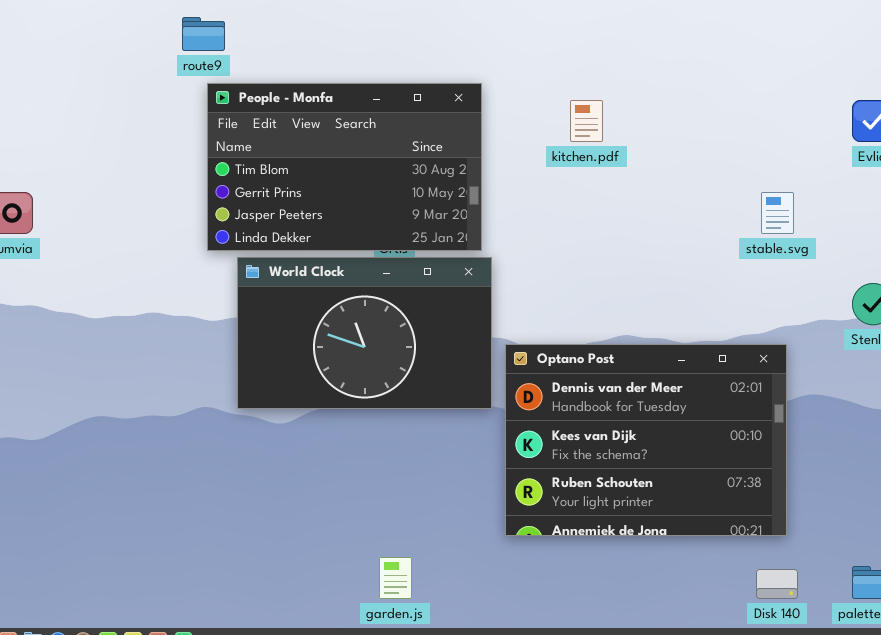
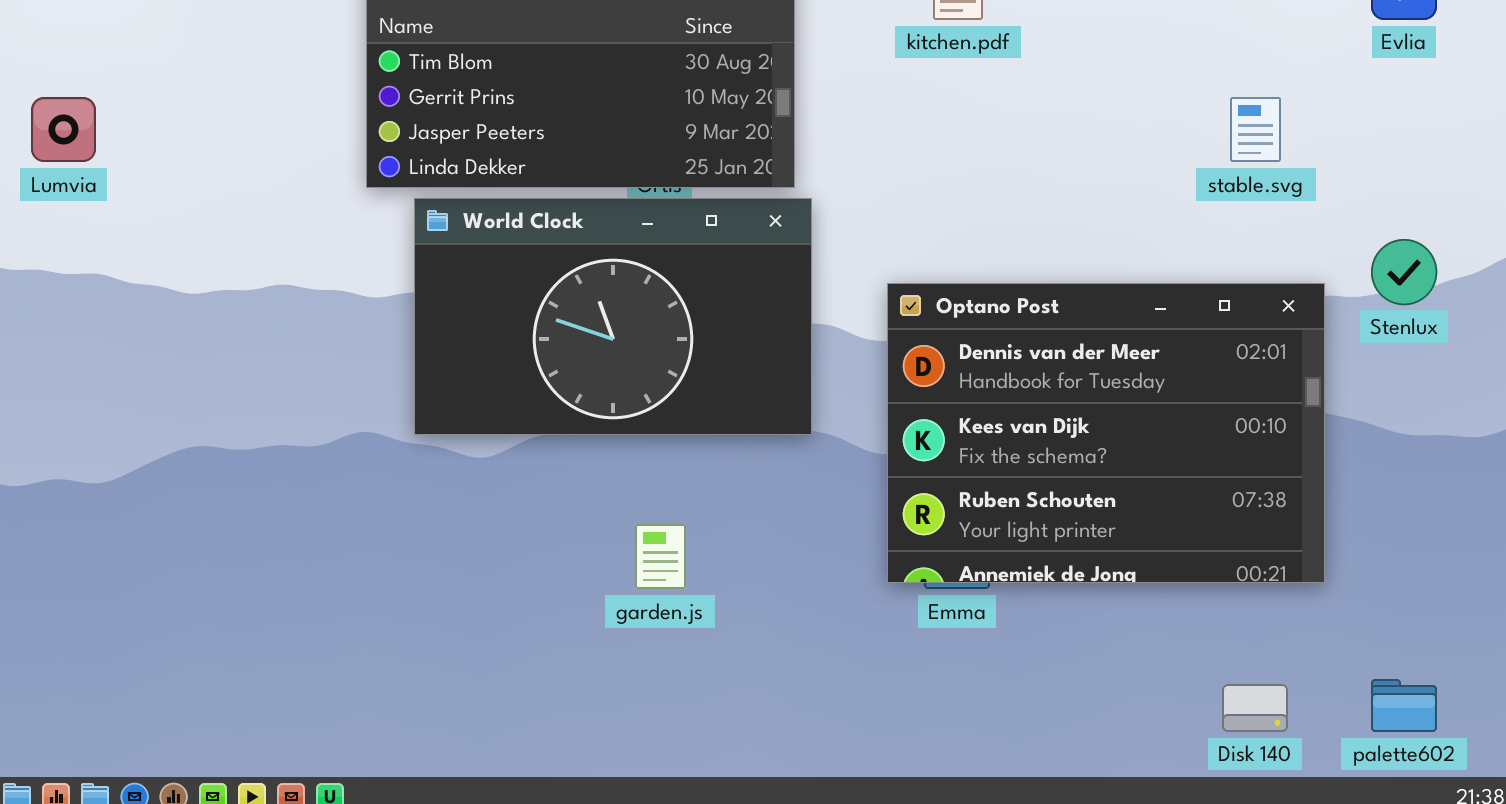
Optano Post: [505,344,787,536] -> [887,283,1325,583], moved
garden.js: [379,557,412,599] -> [635,524,686,589], moved

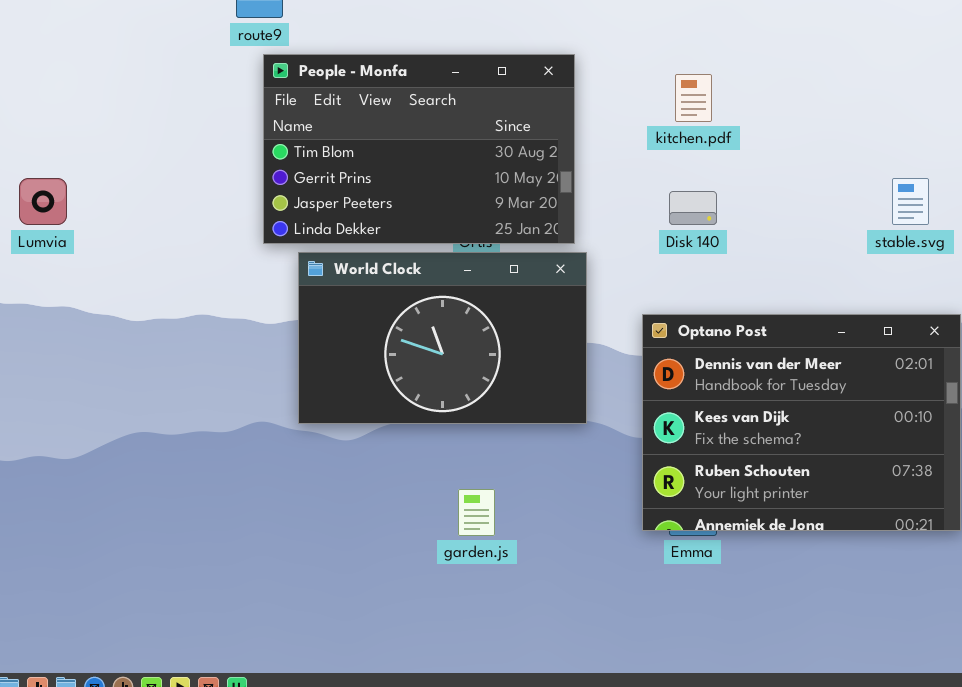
Disk 140: [1222,684,1288,732] -> [669,191,717,225], moved

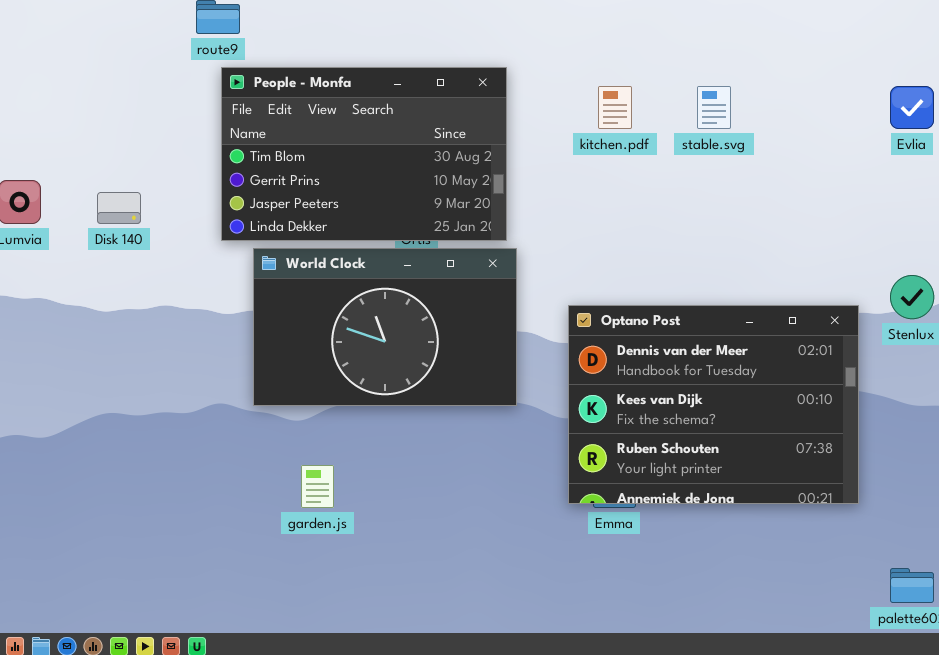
stable.svg: [892,178,929,225] -> [697,86,731,129], moved
Disk 140: [669,191,717,225] -> [97,192,141,224], moved
garden.js: [458,489,495,536] -> [301,465,334,508], moved

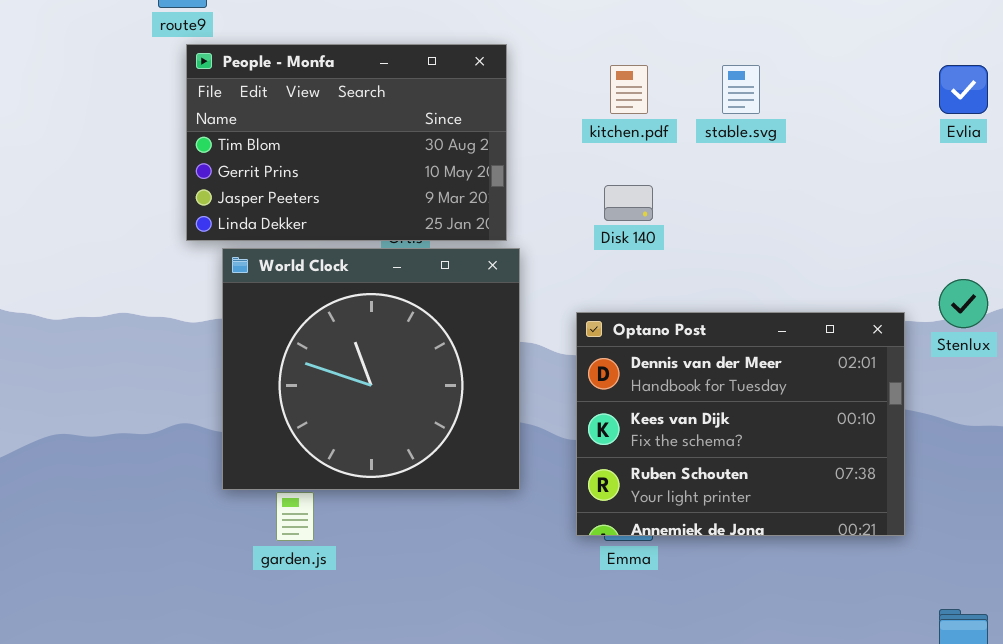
Disk 140: [97,192,141,224] -> [604,185,653,221], moved
World Clock: [253,248,517,406] -> [222,248,520,490], resized

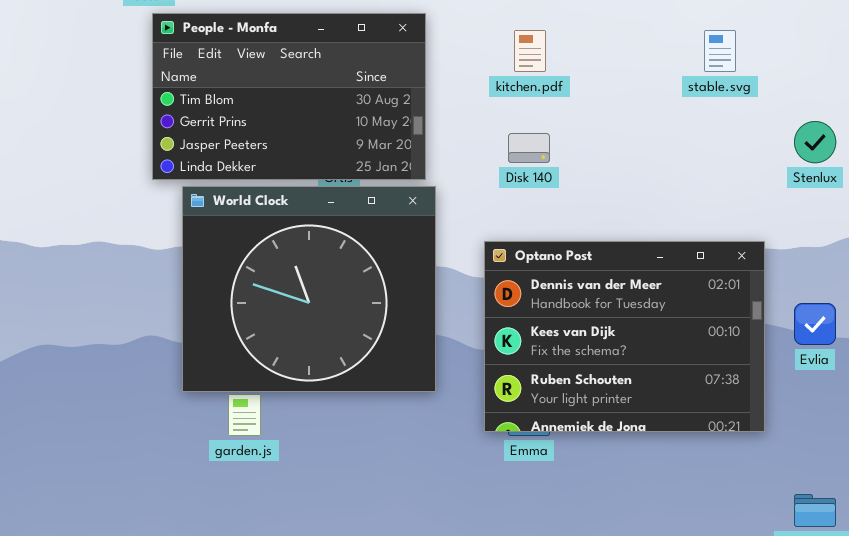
stable.svg: [722,65,760,114] -> [704,30,736,72], moved
Evlia: [939,65,988,114] -> [794,303,836,345], moved
Stenlux: [939,279,988,328] -> [794,121,836,163], moved

